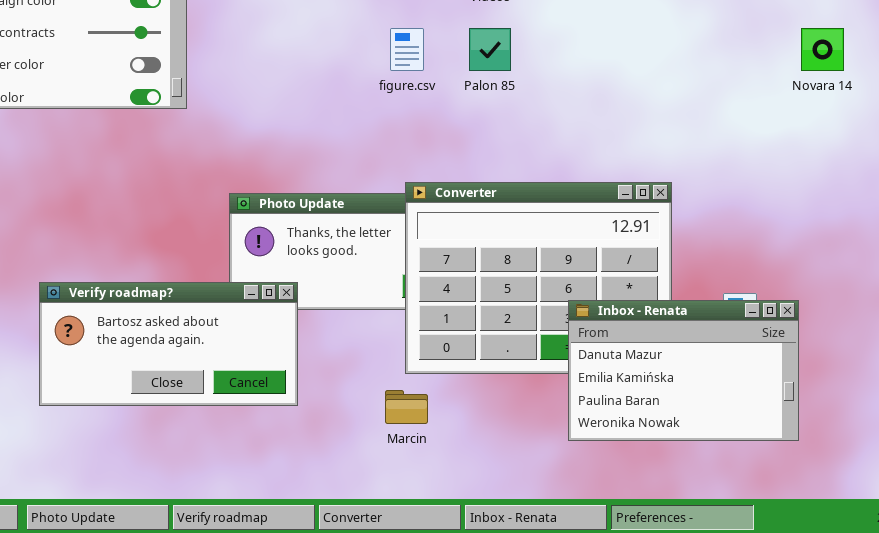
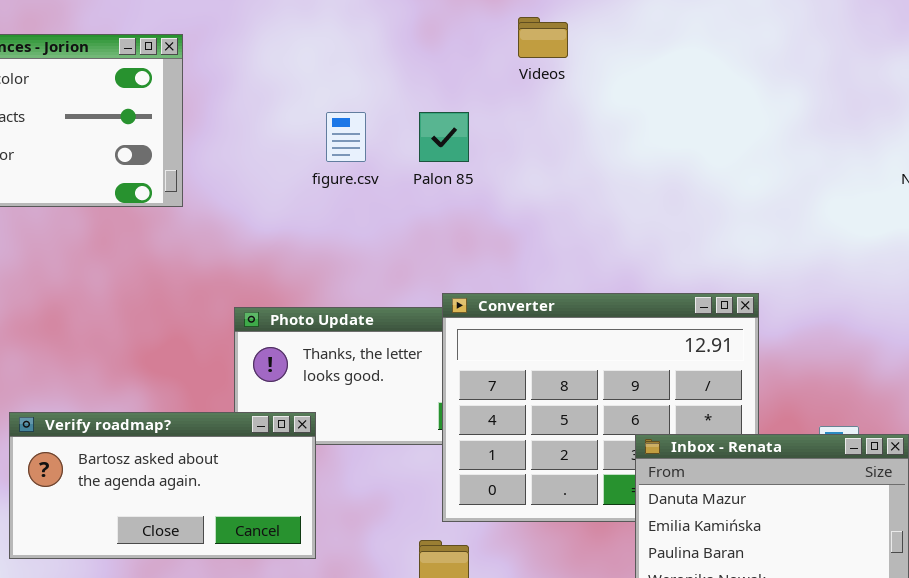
figure.csv: [390,28,424,71] -> [326,112,366,162], moved
Palon 85: [469,28,511,71] -> [419,112,469,162], moved

